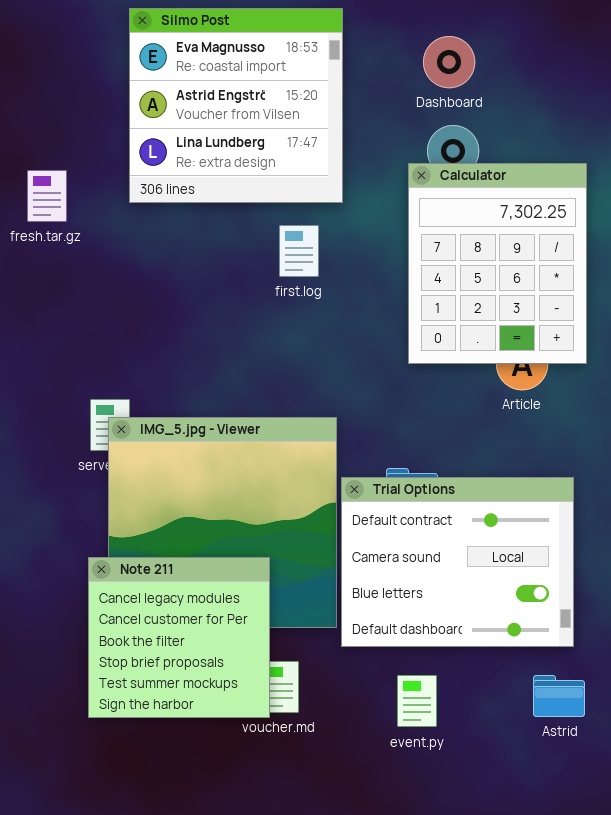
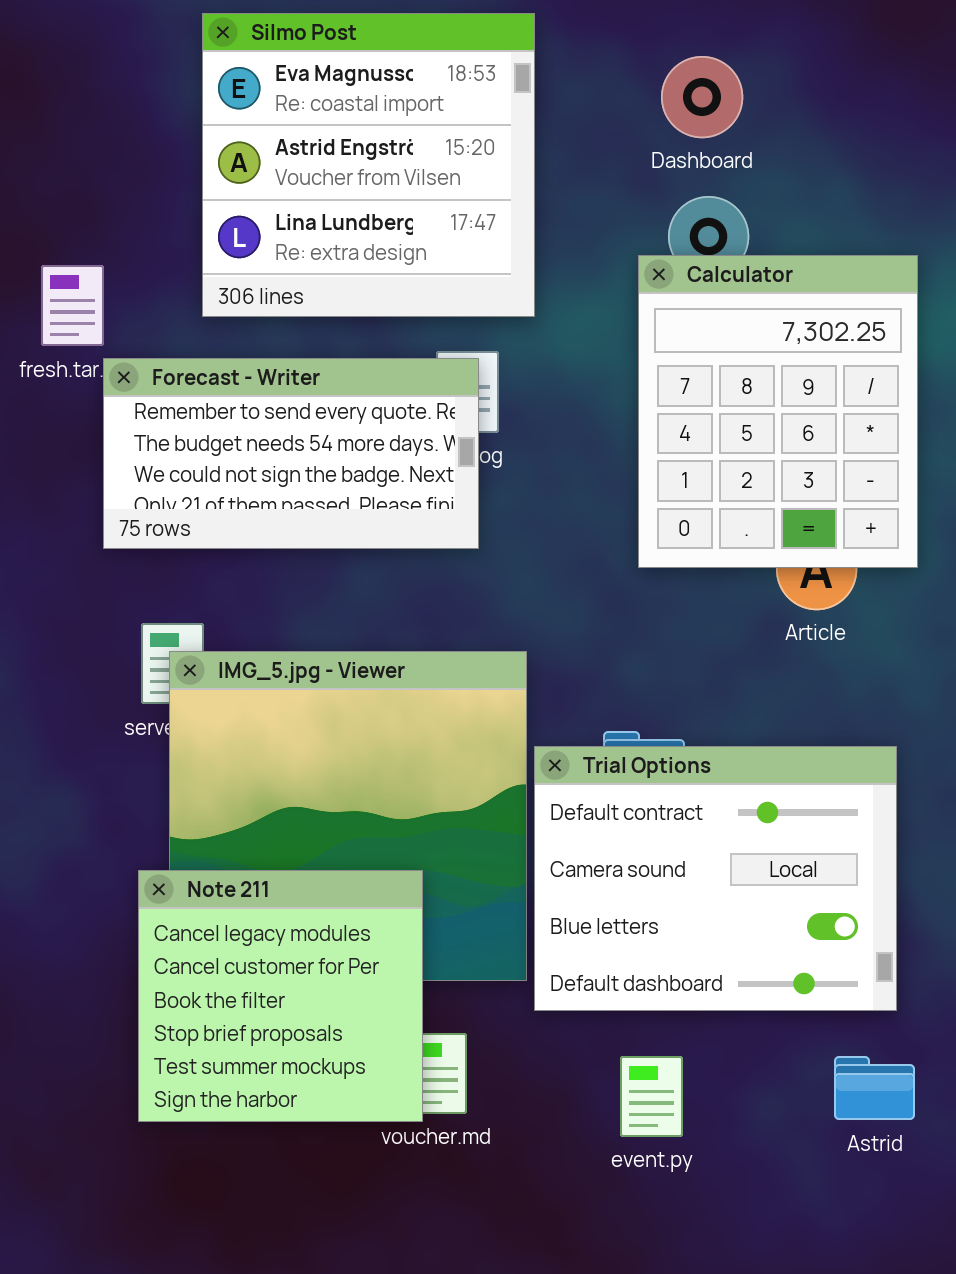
Forecast - Writer: none -> [103,358,479,549], opened

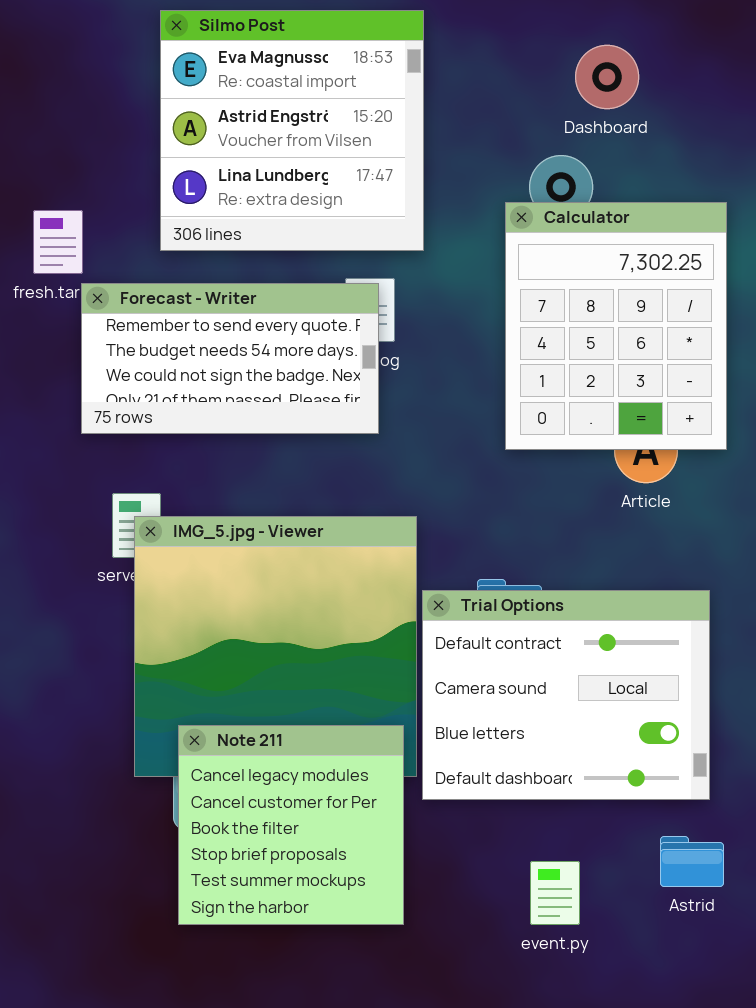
Dashboard: [661,56,743,138] -> [575,45,639,109], moved
Note 211: [138,870,423,1122] -> [178,725,404,925], moved
event.py: [620,1056,683,1137] -> [530,861,580,925], moved

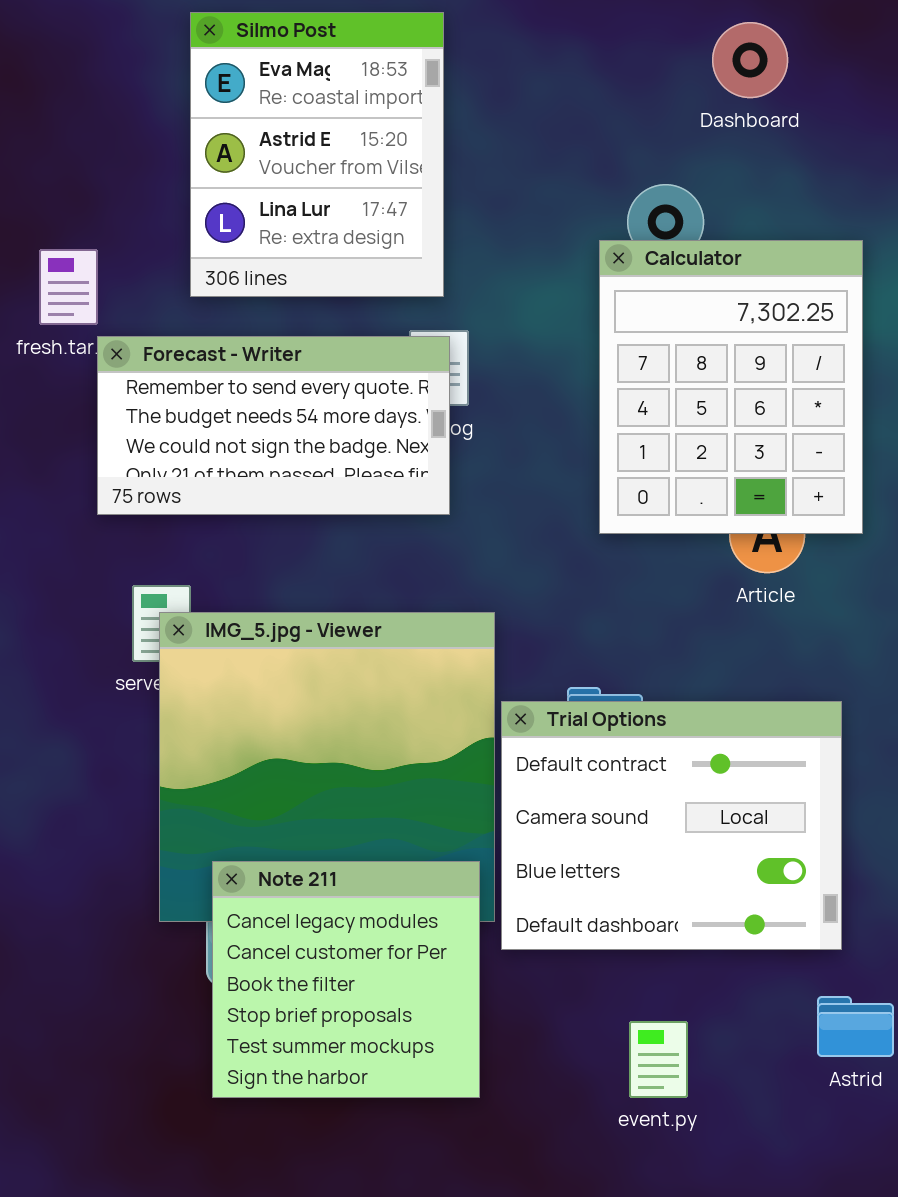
Silmo Post: [160,10,424,251] -> [190,12,444,297], resized
Dashboard: [575,45,639,109] -> [712,22,788,98], moved
Astrid: [660,836,724,887] -> [817,996,894,1057], moved

